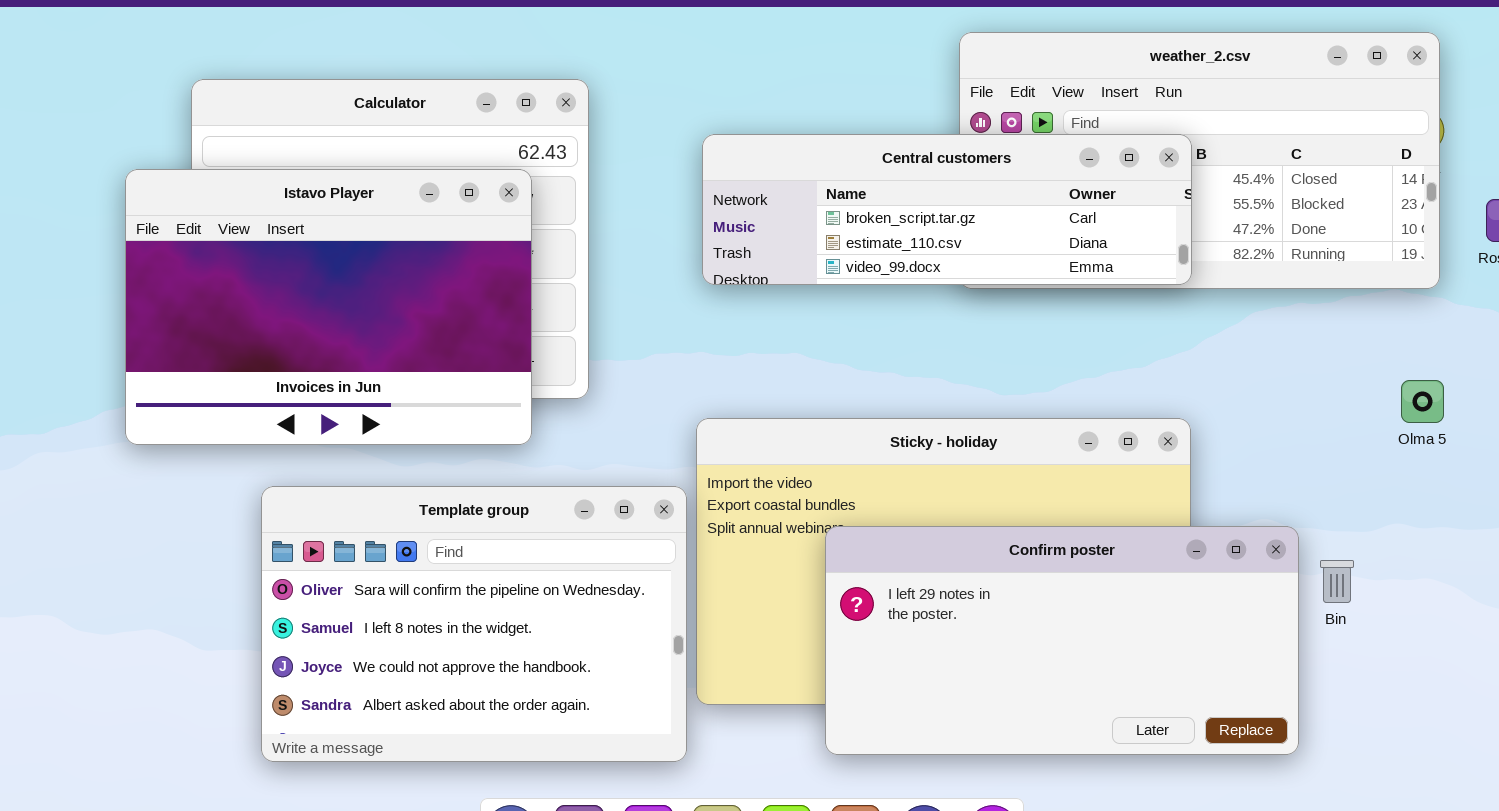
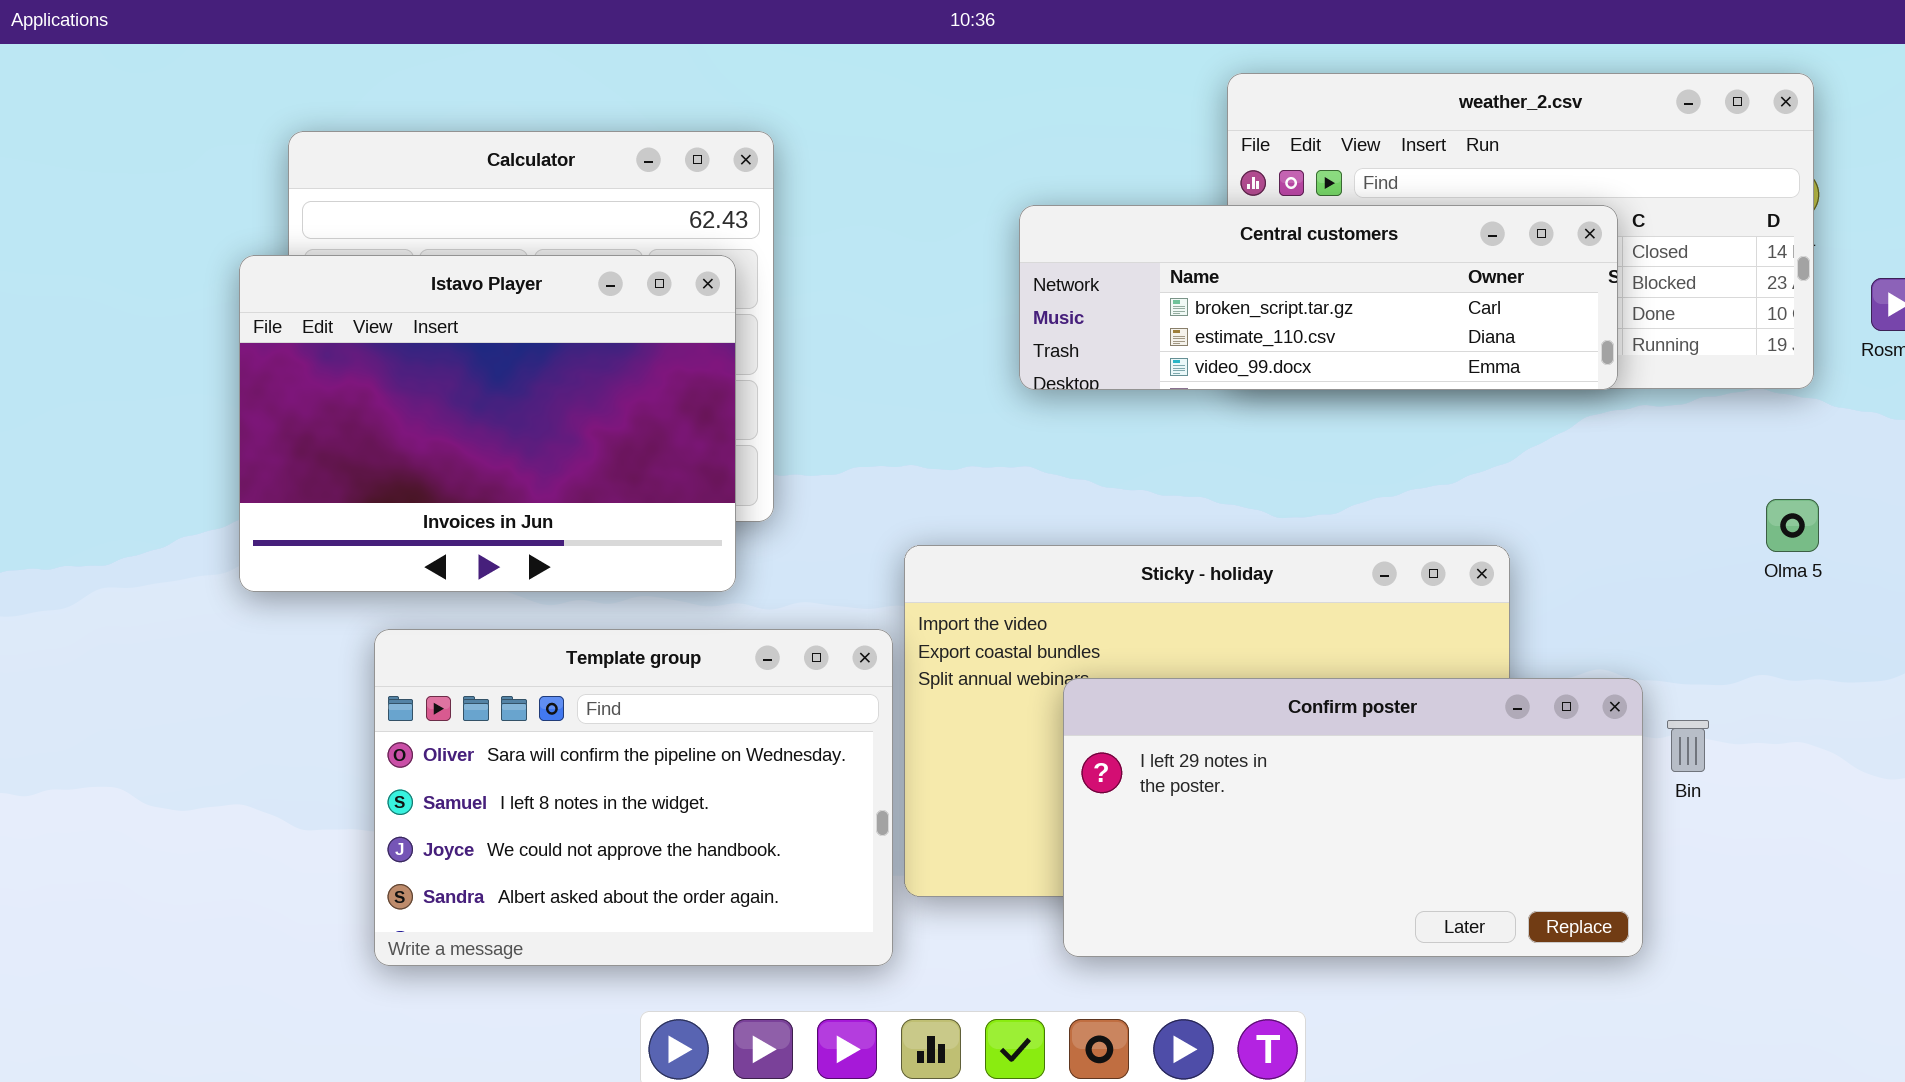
Central customers: [702,134,1192,285] -> [1019,205,1618,390], moved
Istavo Player: [125,169,532,445] -> [239,255,736,592], moved

